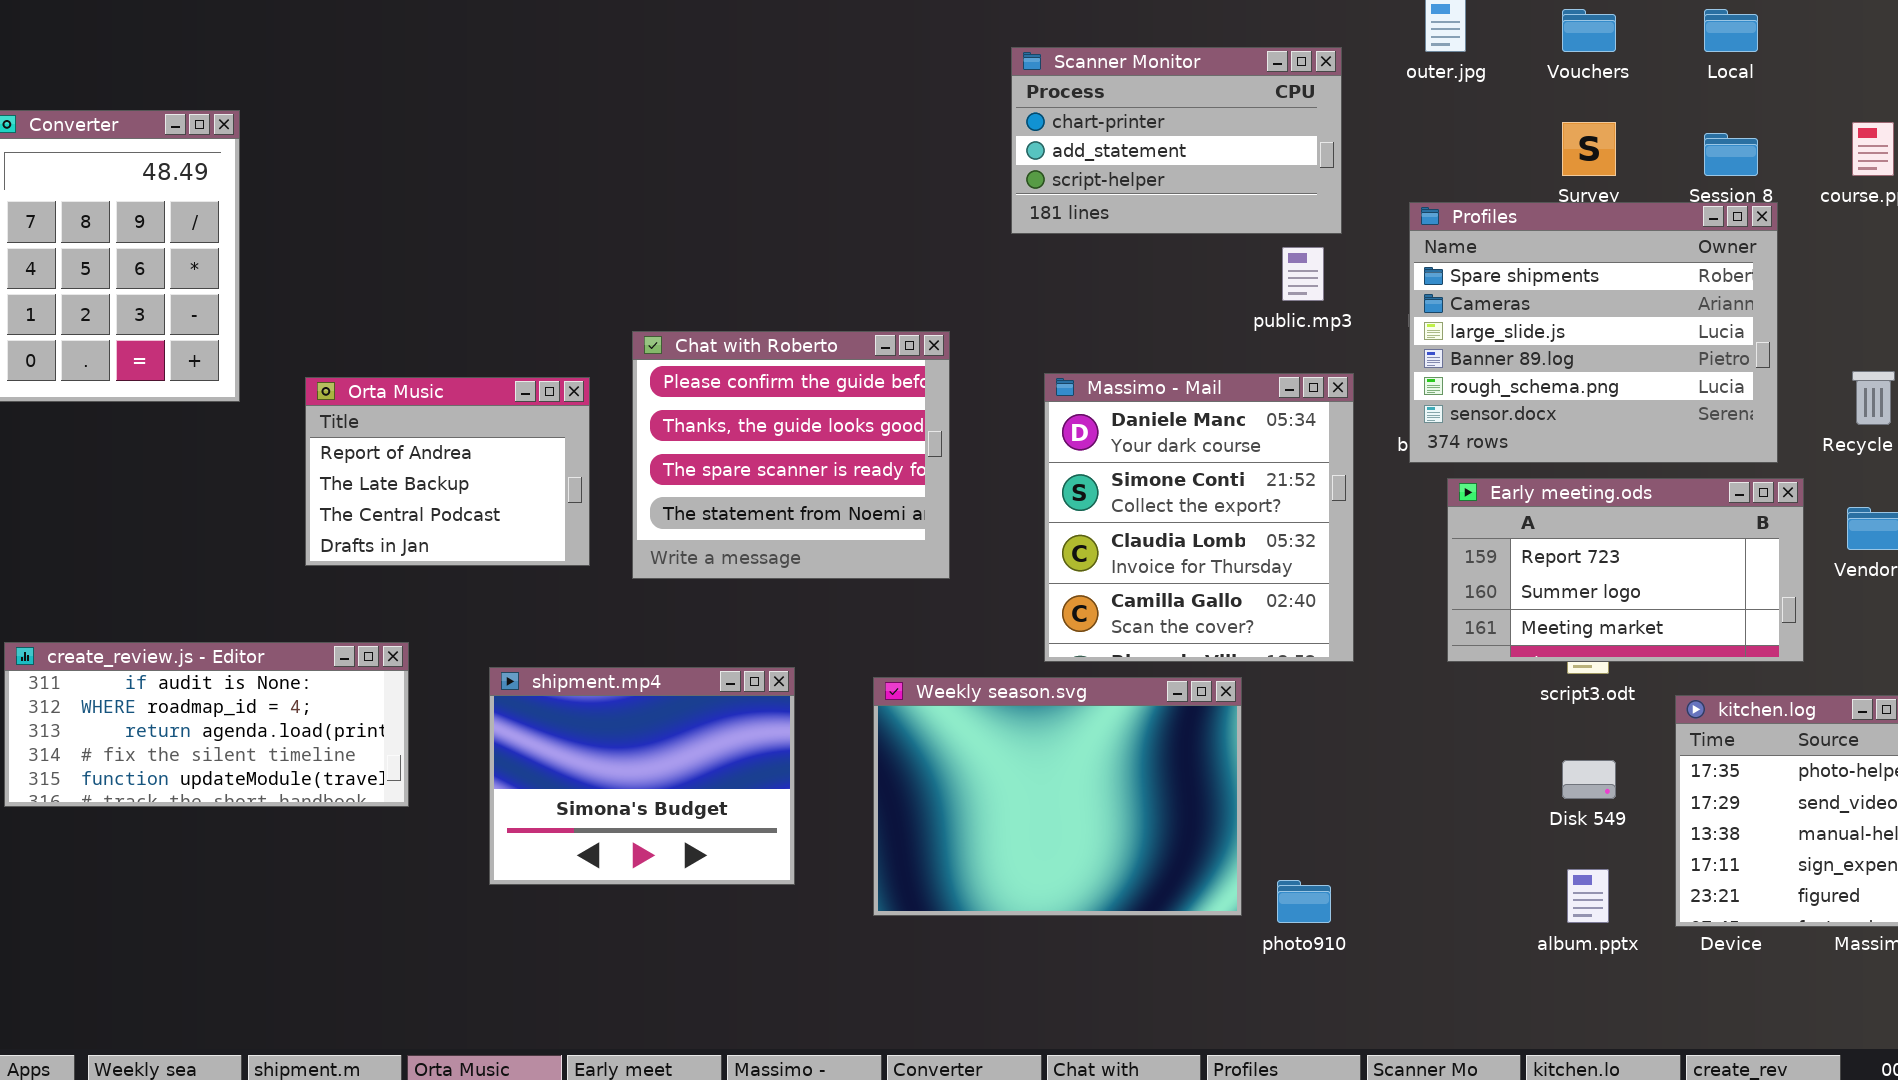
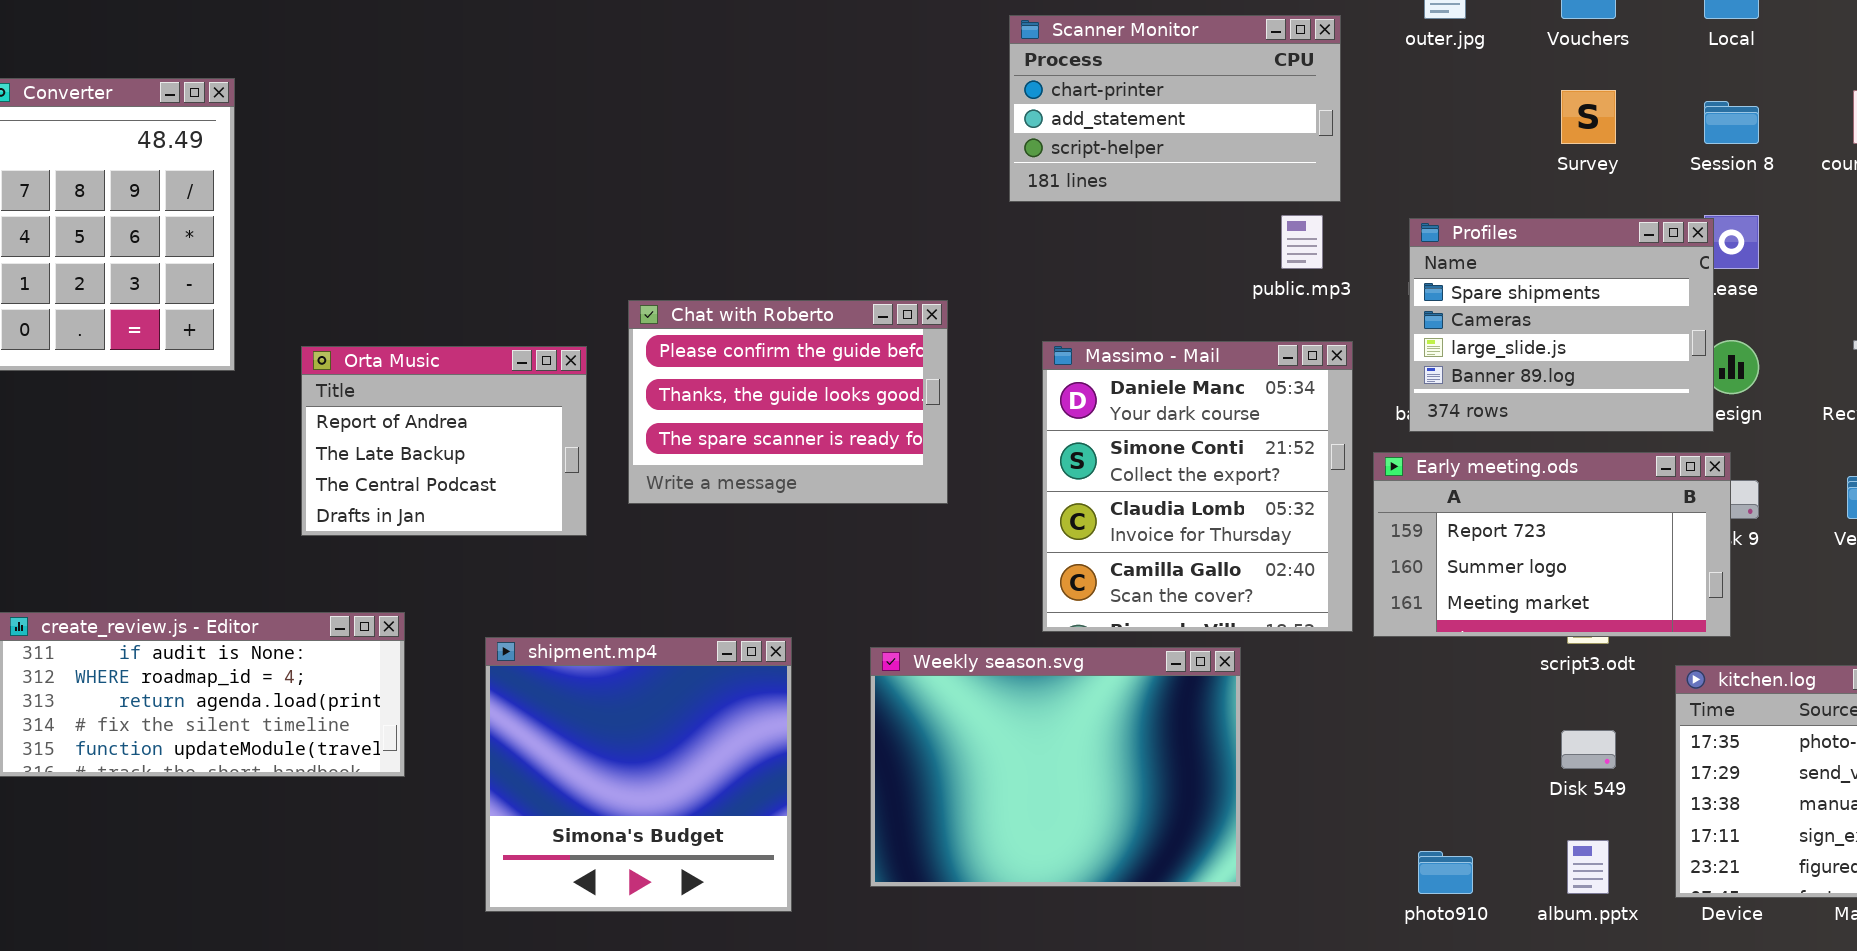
Profiles: [1409,202,1778,463] -> [1409,218,1714,432], resized
Chat with Roberto: [632,331,950,579] -> [628,300,948,504], resized
Early meeting.ods: [1447,478,1804,662] -> [1373,452,1731,637], moved
shipment.mp4: [489,667,795,885] -> [485,637,792,912], resized
photo910: [1277,880,1331,923] -> [1418,851,1473,894], moved

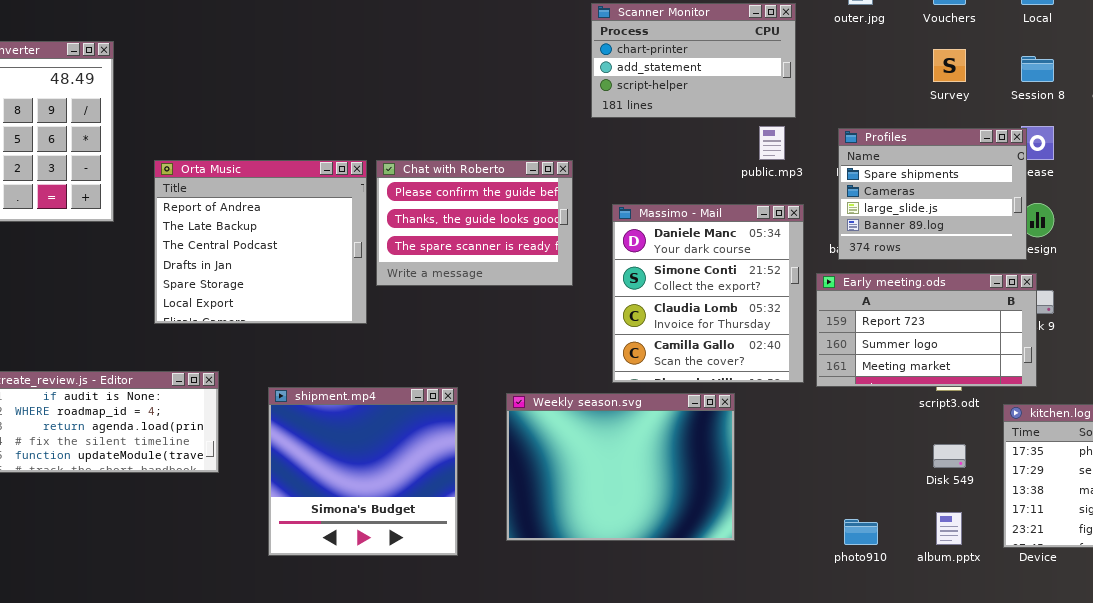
Chat with Roberto: [628,300,948,504] -> [376,160,573,286], moved
Orta Music: [301,346,587,536] -> [154,160,367,324], resized

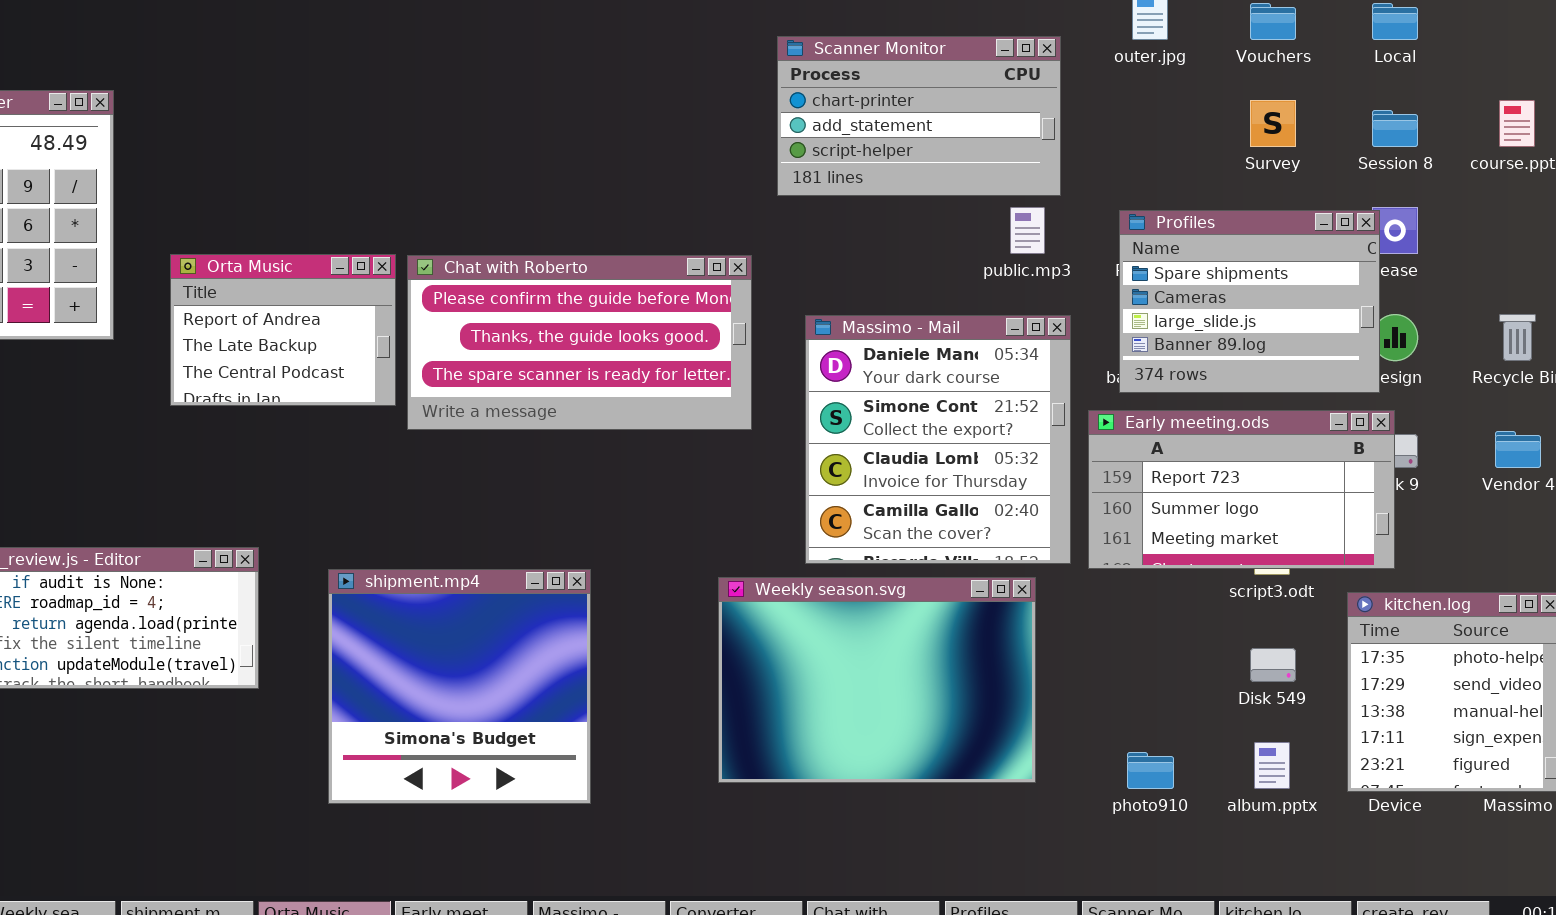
Orta Music: [154,160,367,324] -> [170,254,396,406], resized
Chat with Roberto: [376,160,573,286] -> [407,255,752,430], resized
Weekly season.svg: [506,393,735,541] -> [718,577,1036,783], moved

